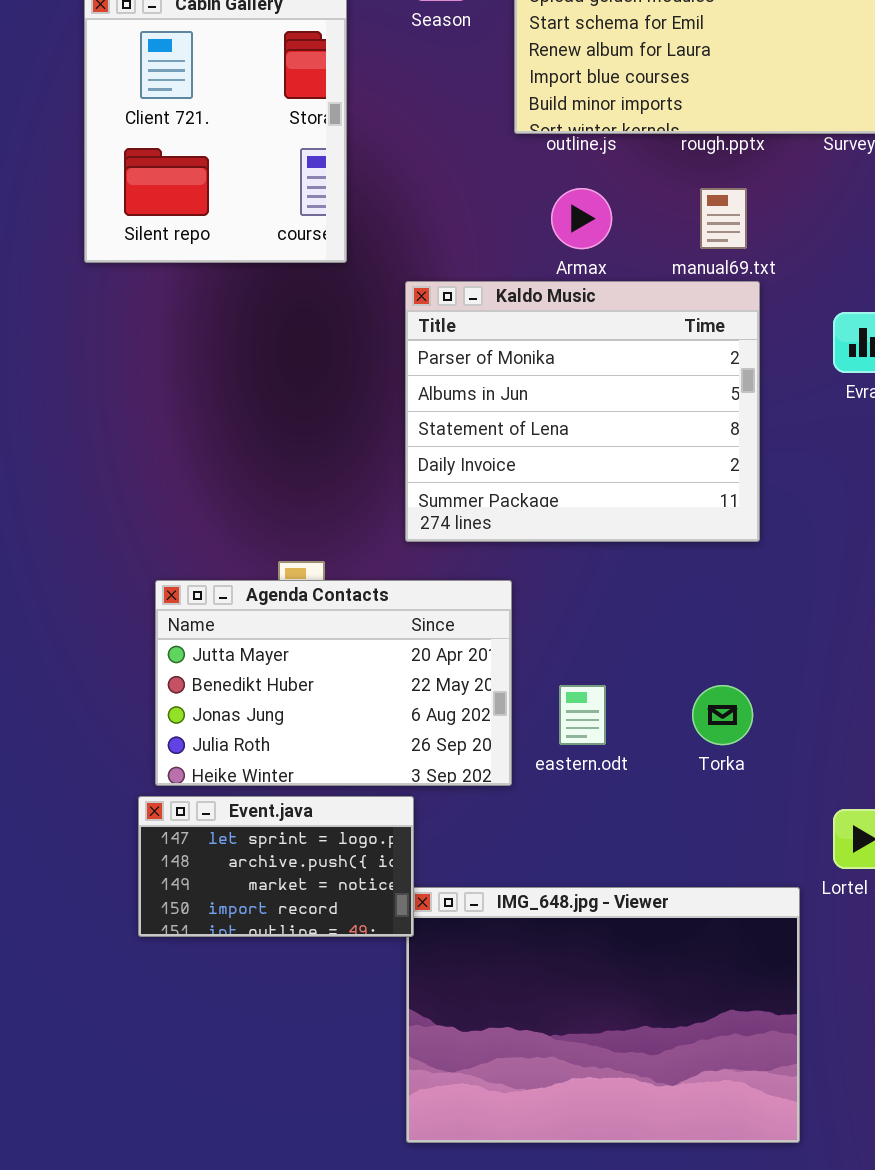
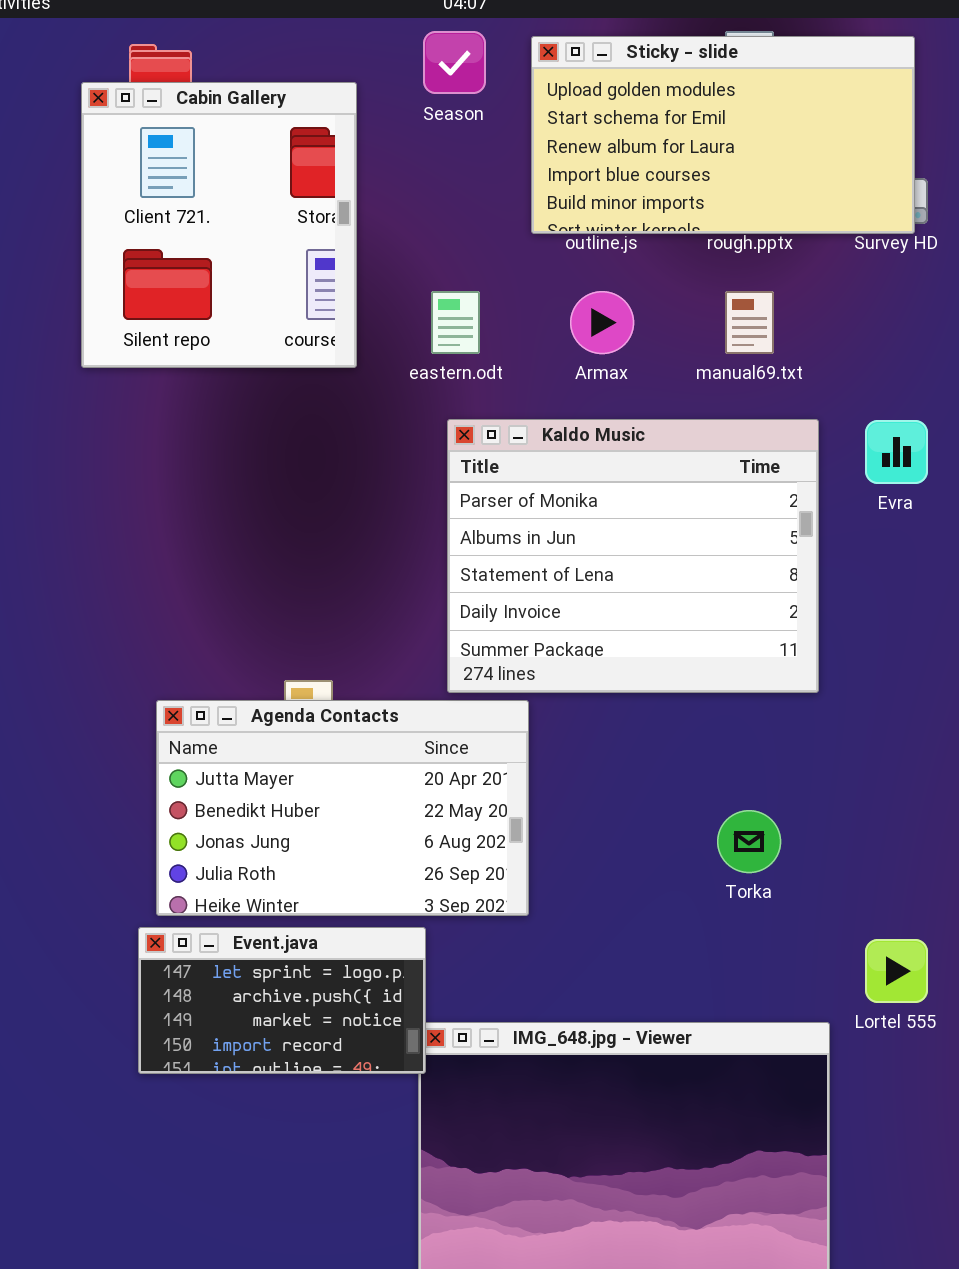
Kaldo Music: [405,281,760,542] -> [447,419,819,693], moved
eastern.odt: [559,685,606,745] -> [431,291,480,354], moved

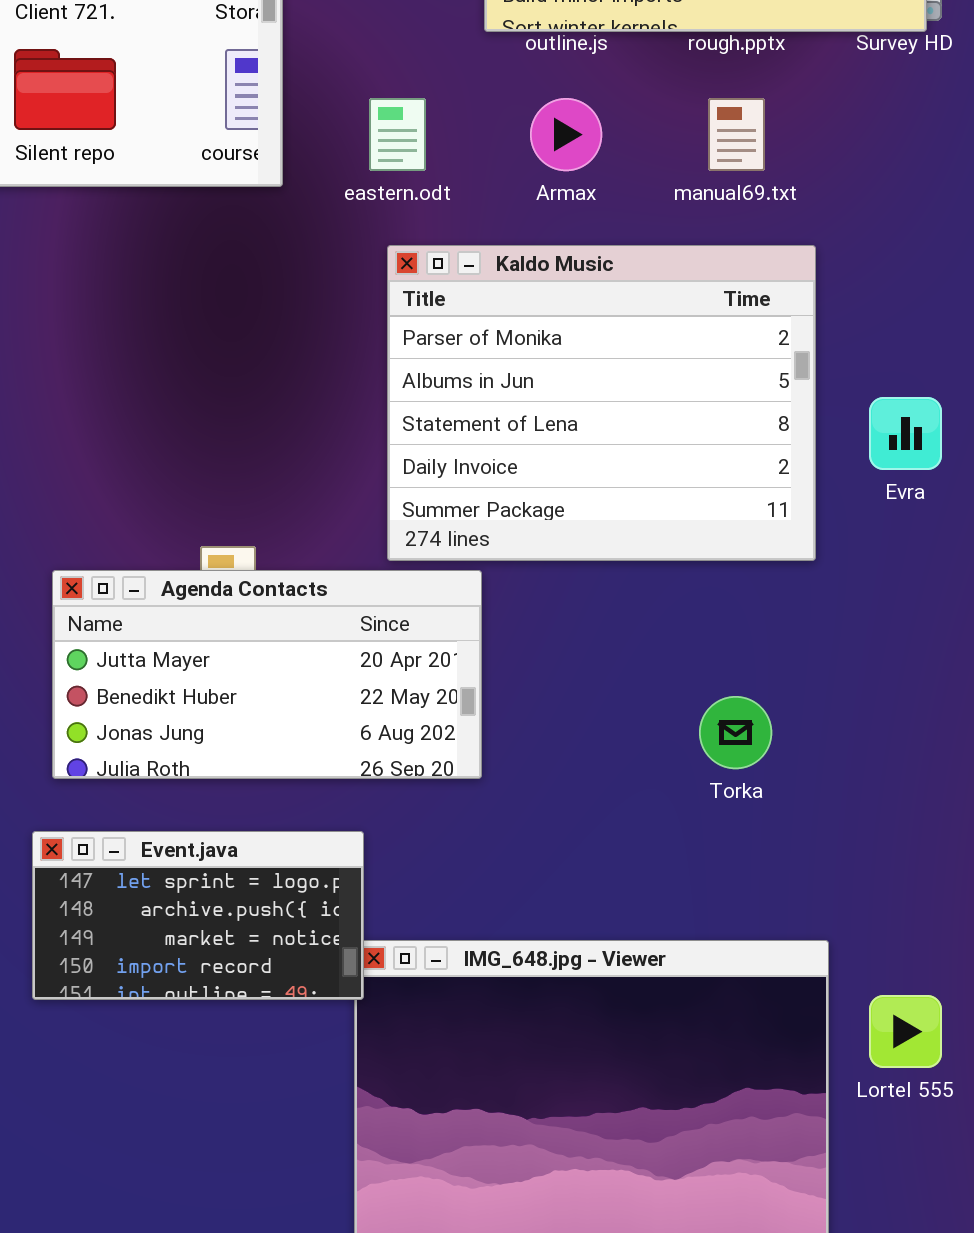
Evra: [865,420,928,484] -> [869,397,942,470], moved
Agenda Contacts: [156,700,529,916] -> [52,570,482,779], resized
Lortel 555: [865,939,928,1003] -> [869,995,942,1068], moved

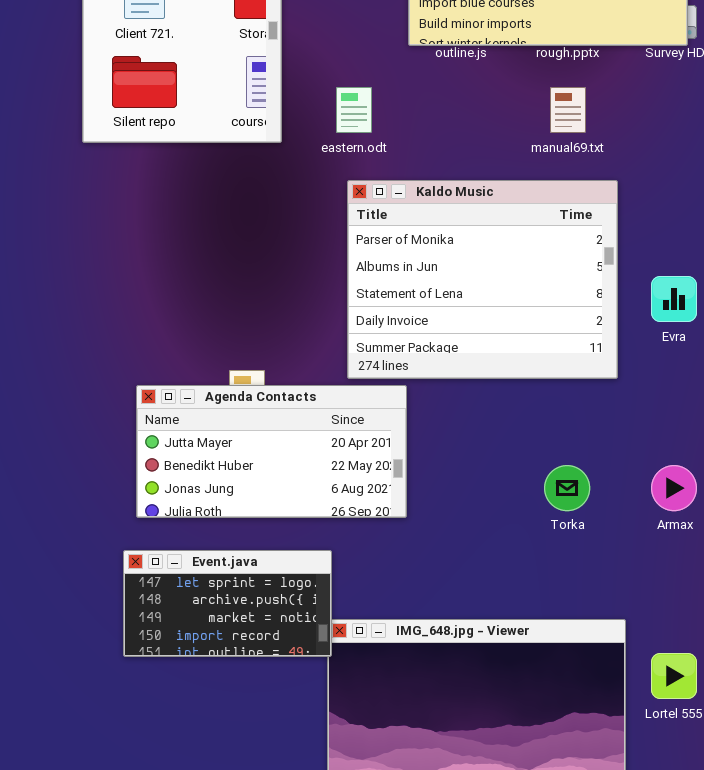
Armax: [530,98,602,171] -> [651,465,697,511], moved

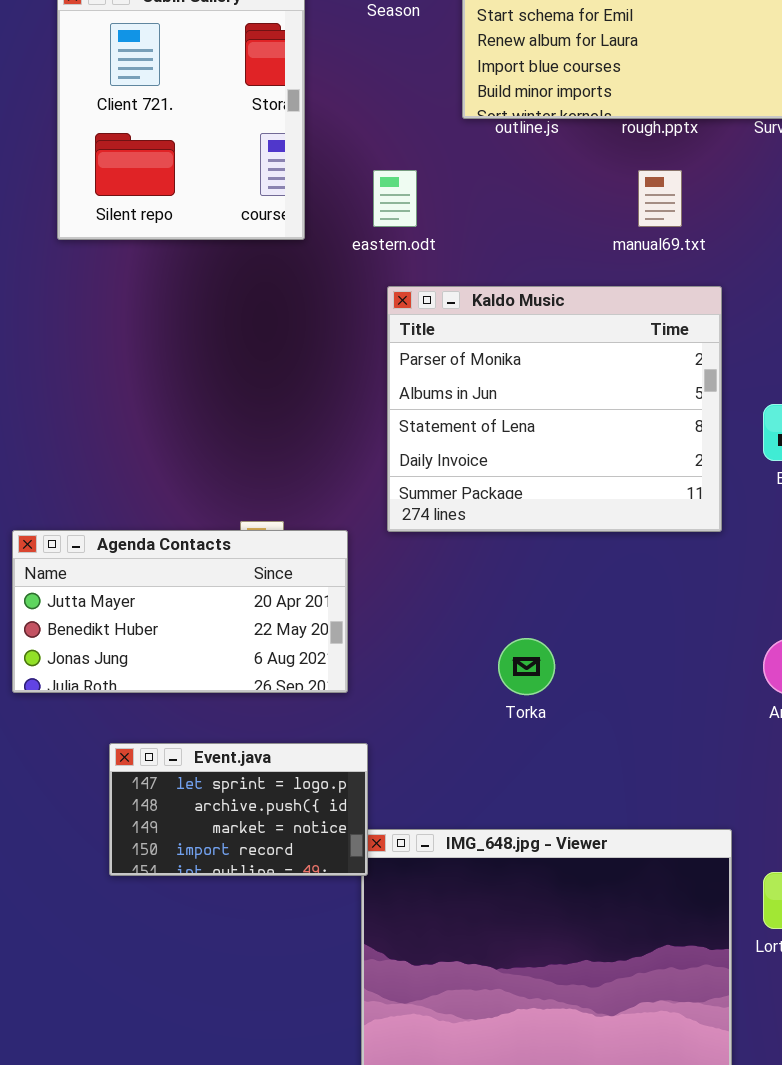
Agenda Contacts: [136,385,407,518] -> [12,530,348,693], moved
Torka: [544,465,590,511] -> [498,638,555,695], moved

